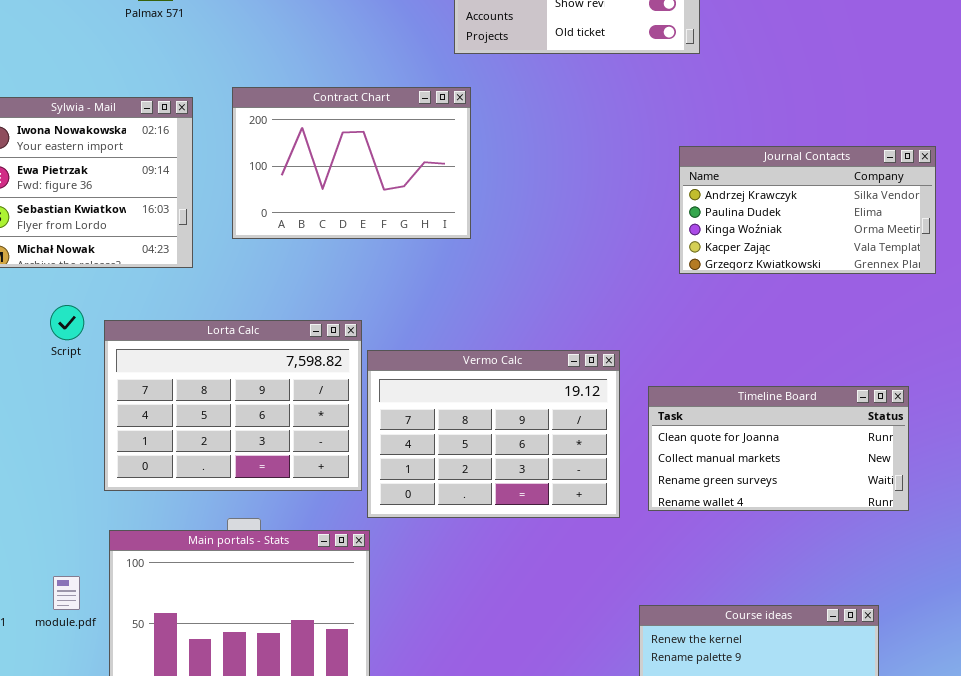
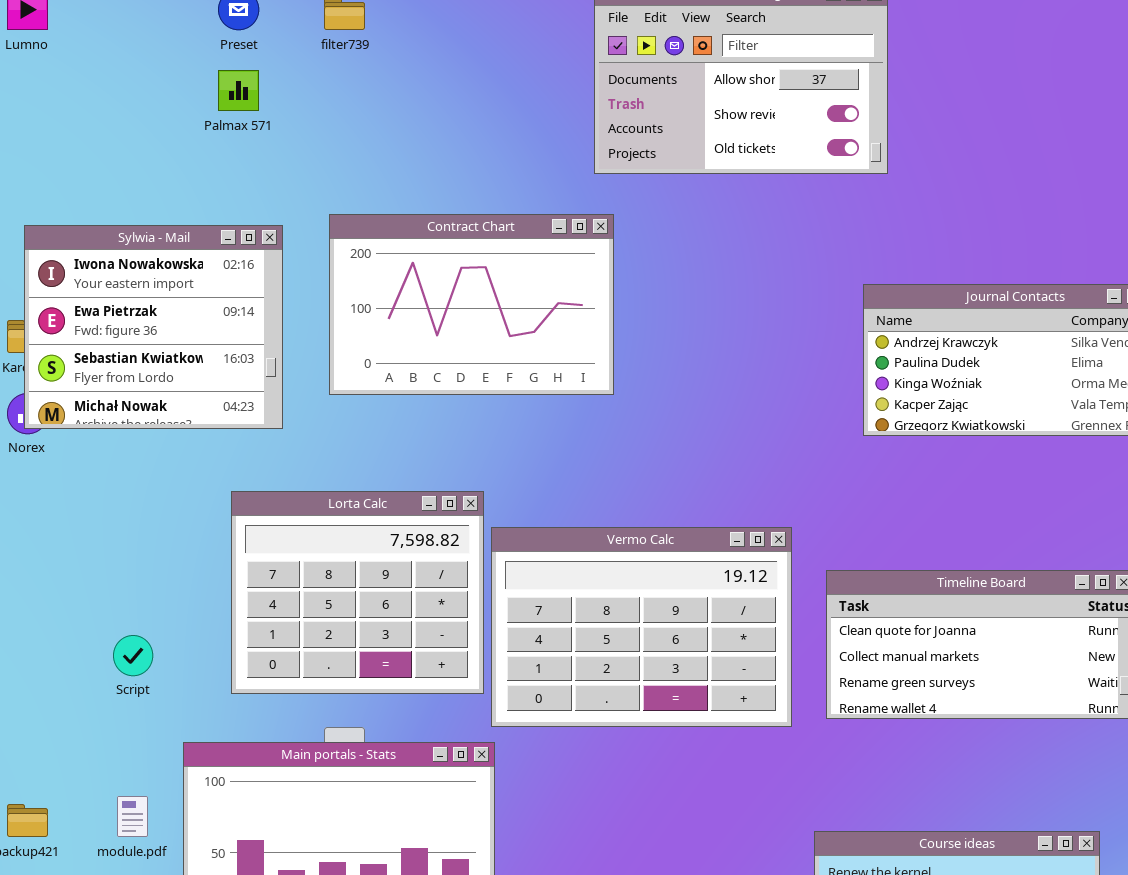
Script: [50,305,84,340] -> [113,635,153,676], moved
Lorta Calc: [104,320,362,491] -> [231,491,484,694], resized

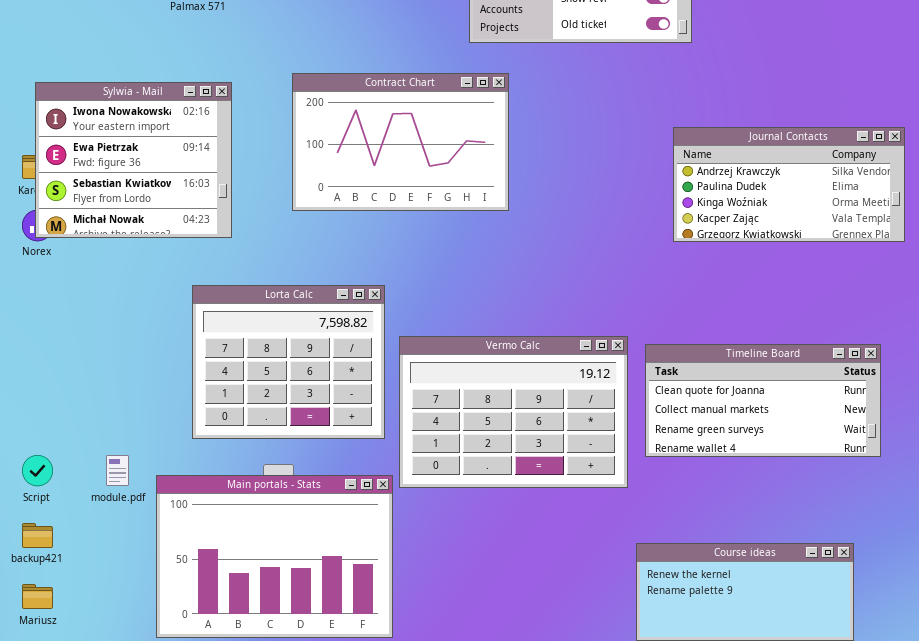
Contract Chart: [329,214,614,395] -> [292,73,509,211], moved
Vermo Calc: [491,527,792,727] -> [399,336,628,488], moved
Script: [113,635,153,676] -> [22,455,53,486], moved
module.pdf: [117,796,148,837] -> [106,455,129,486], moved

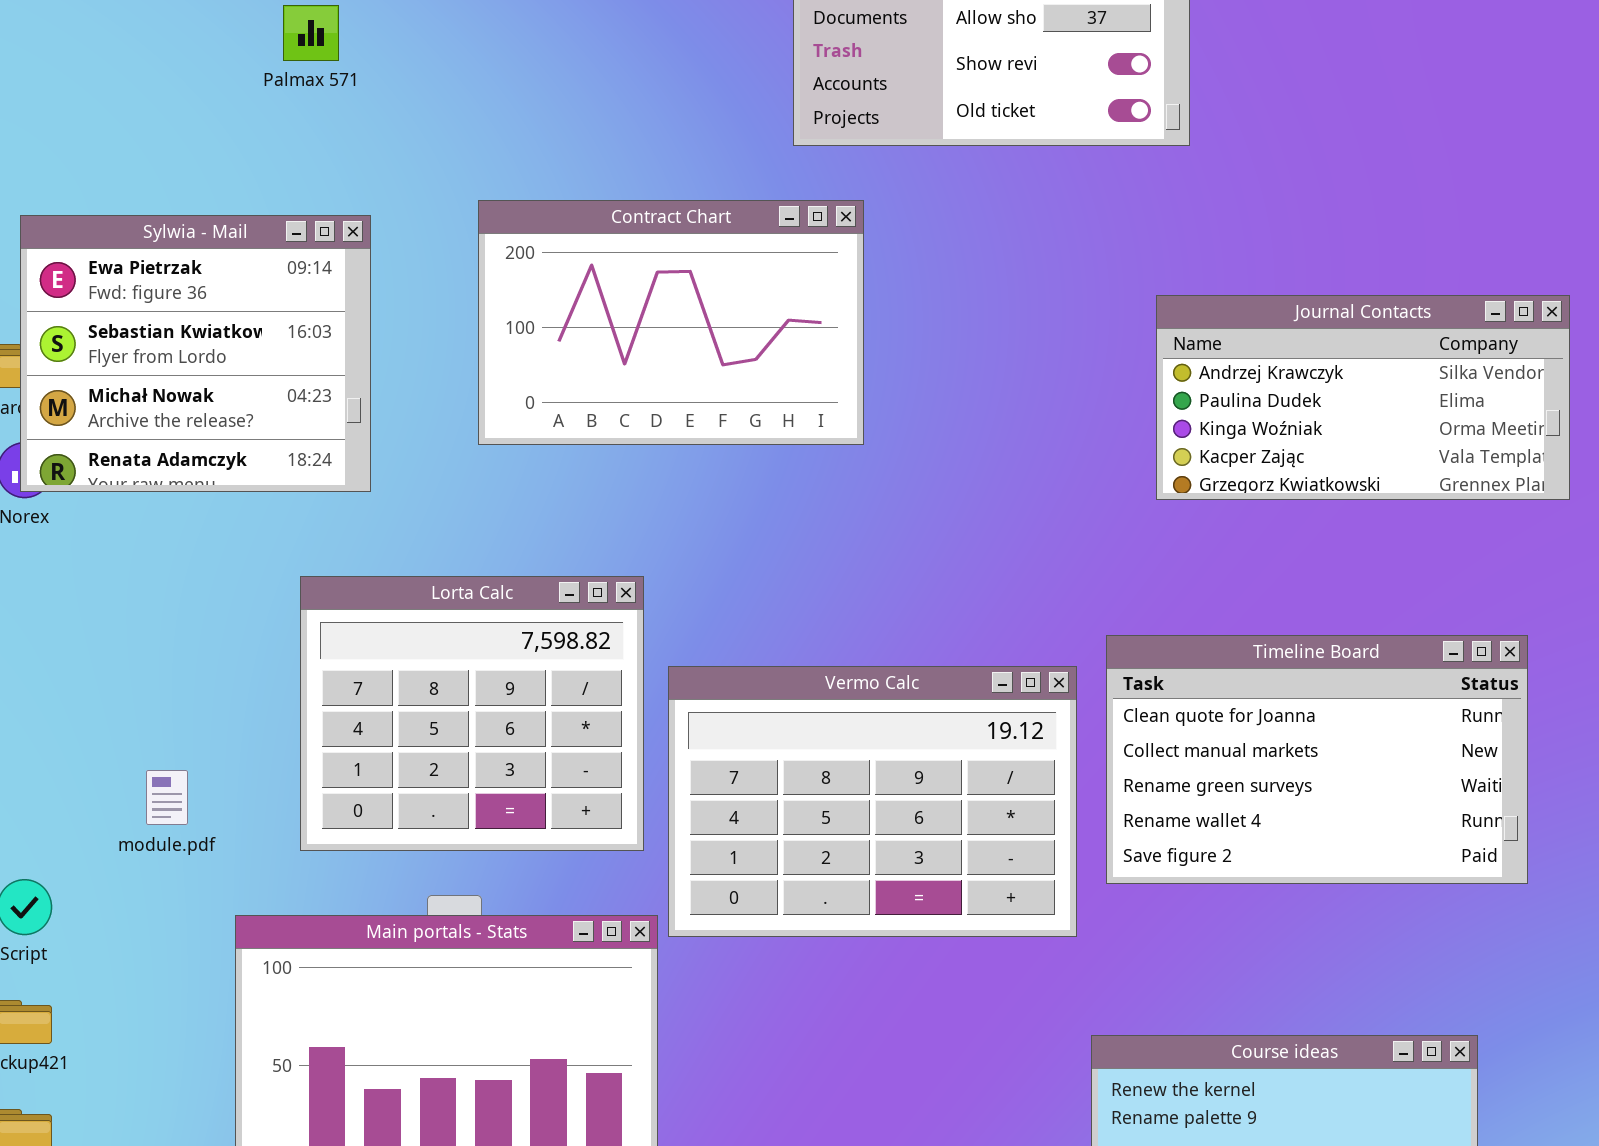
Sylwia - Mail: [35,82,232,238] -> [20,215,371,492], scrolled down 1 row
Timeline Board: [645,344,881,457] -> [1106,635,1528,884], resized
module.pdf: [106,455,129,486] -> [146,770,188,825], moved

